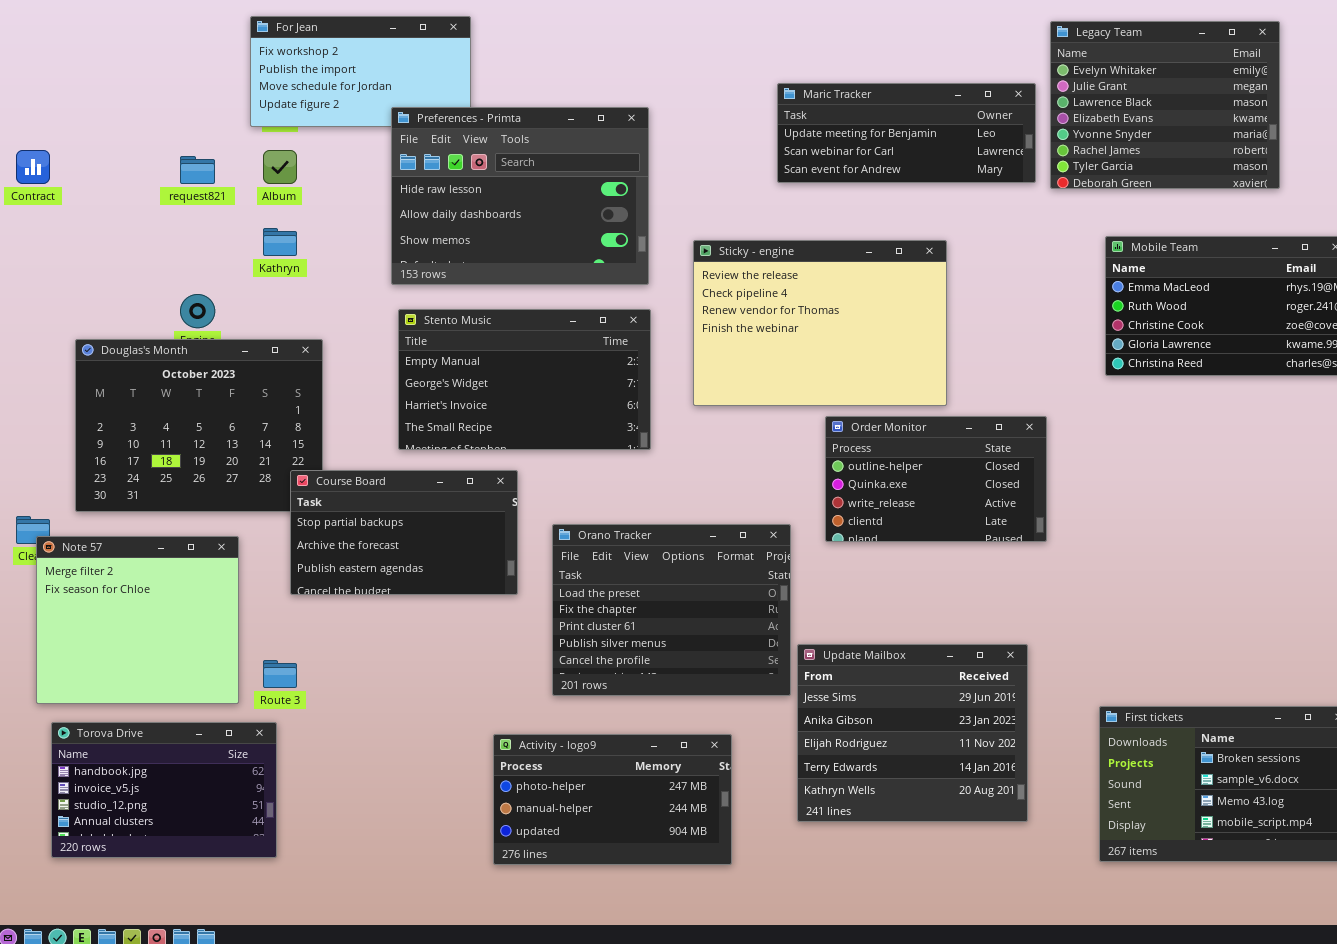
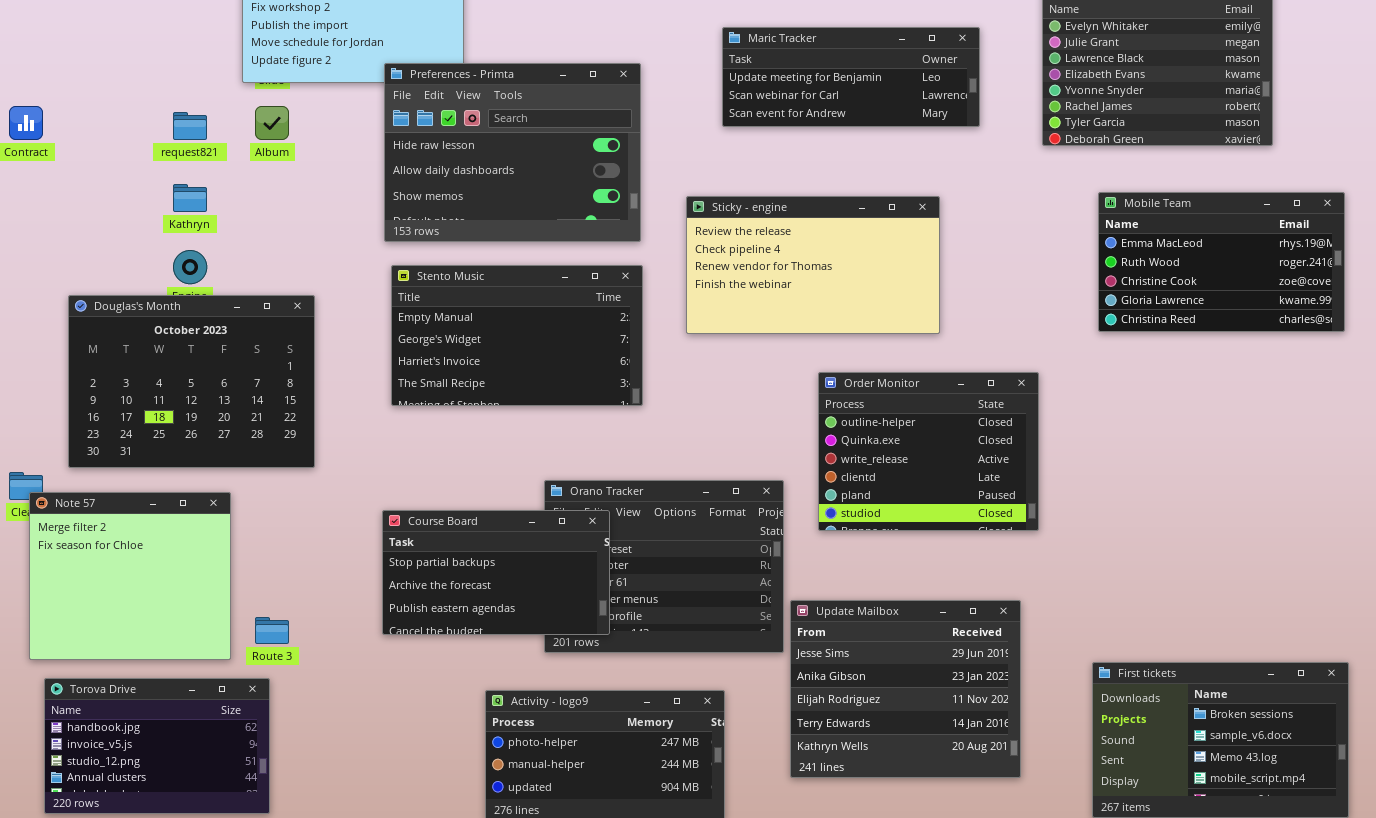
Maric Tracker: [777,83,1036,183] -> [722,27,980,127], moved
Kathryn: [263,228,297,256] -> [173,184,207,212], moved
Sticky - engine: [693,240,947,406] -> [686,196,940,334], resized
Order Monitor: [825,416,1047,542] -> [818,372,1039,531], resized
Course Board: [290,470,518,595] -> [382,510,610,635], moved

